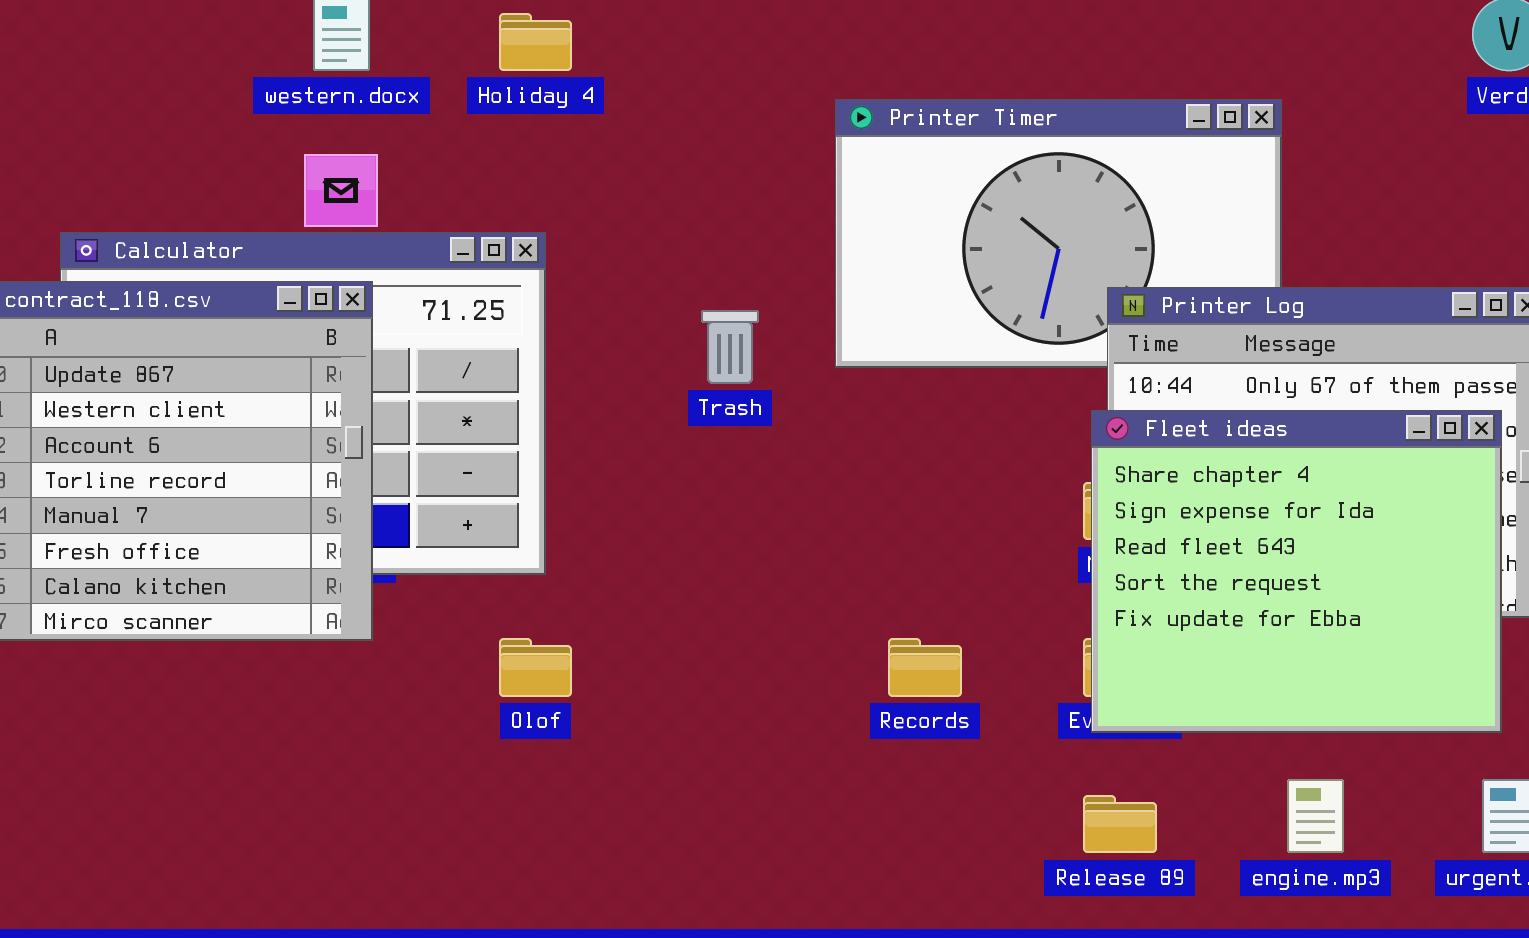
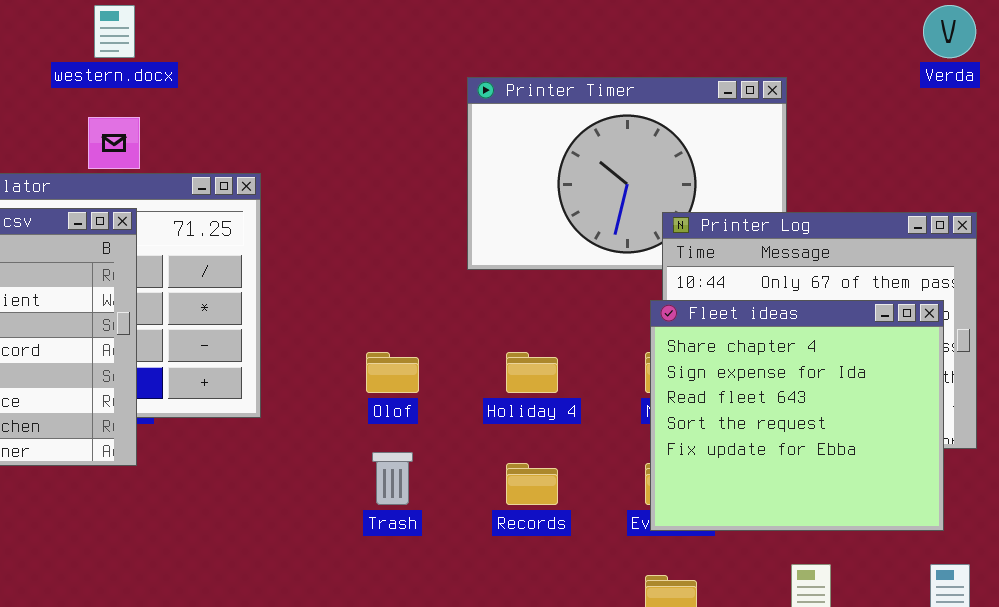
Holiday 4: [499,13,572,71] -> [506,352,558,393], moved
Trash: [701,310,759,384] -> [372,452,413,505], moved
Olof: [499,638,572,697] -> [366,352,419,393], moved

